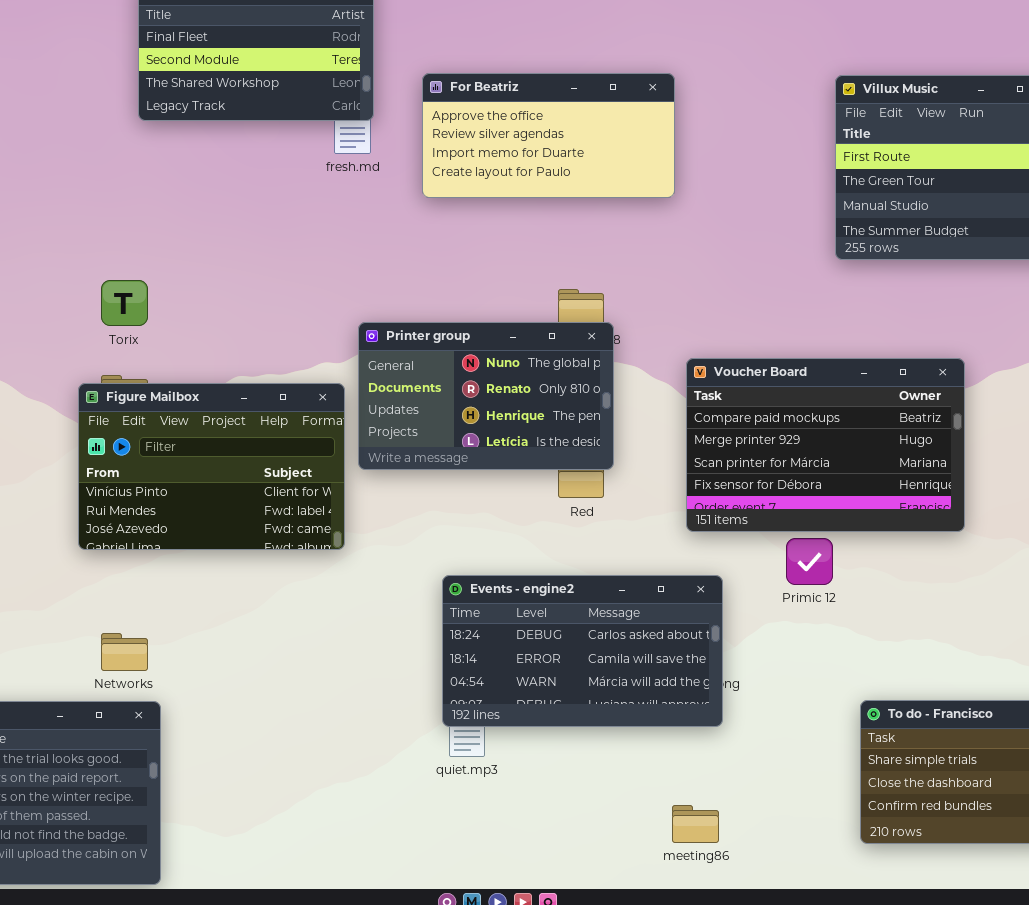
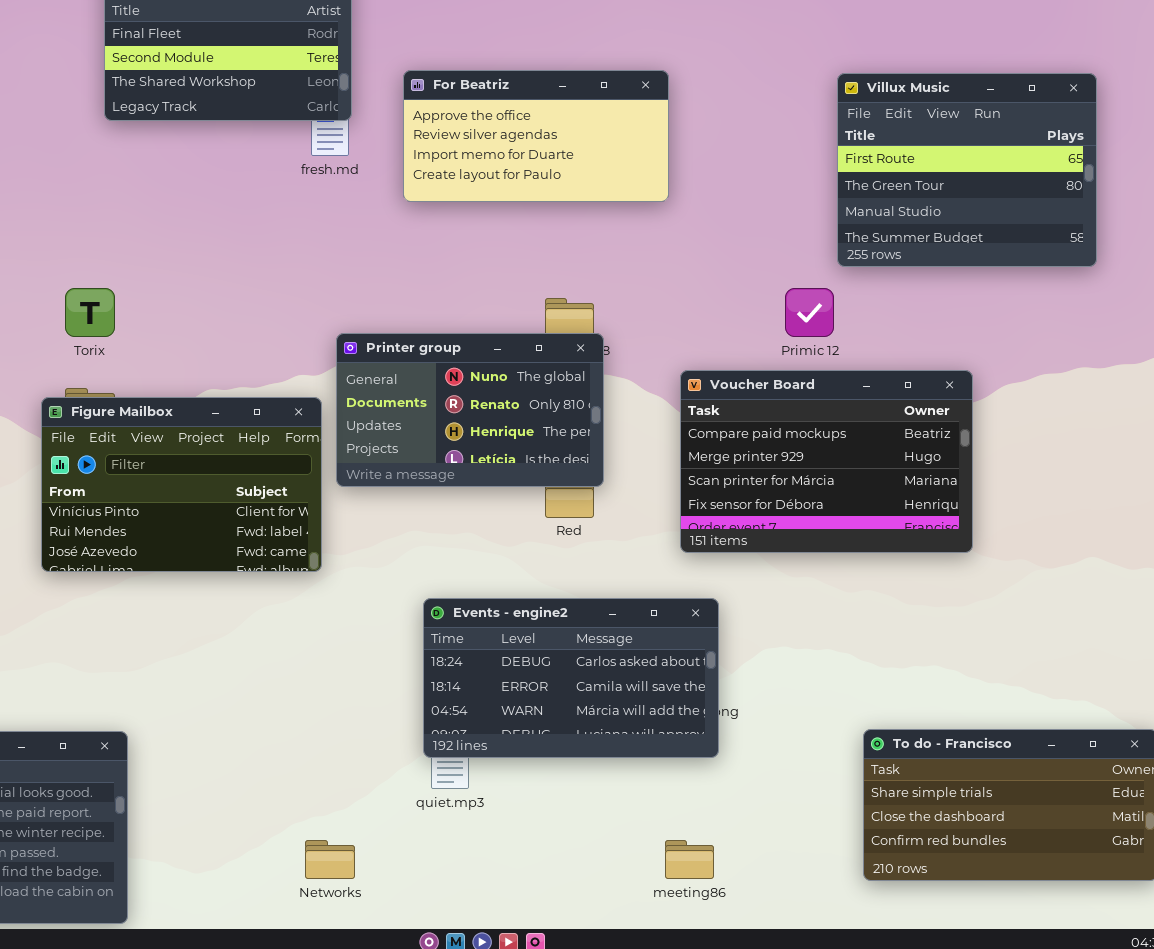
Primic 12: [786,538,833,585] -> [785,288,834,337], moved
Networks: [101,633,148,671] -> [305,840,355,879], moved

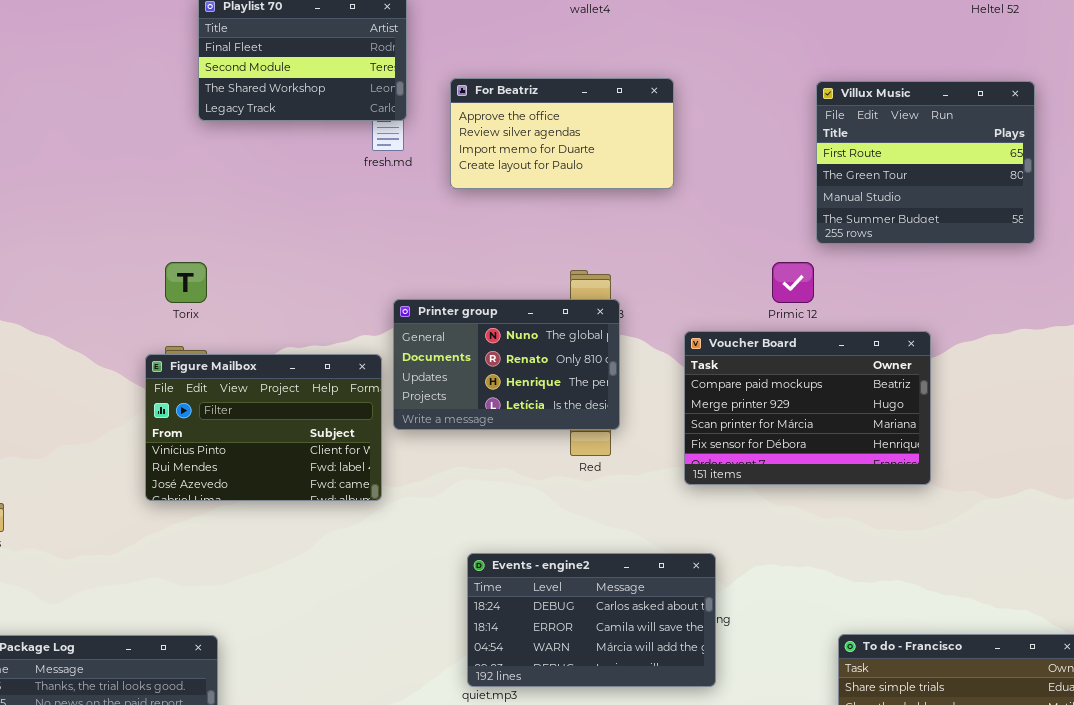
Events - engine2: [423,598,719,758] -> [467,553,716,687], moved

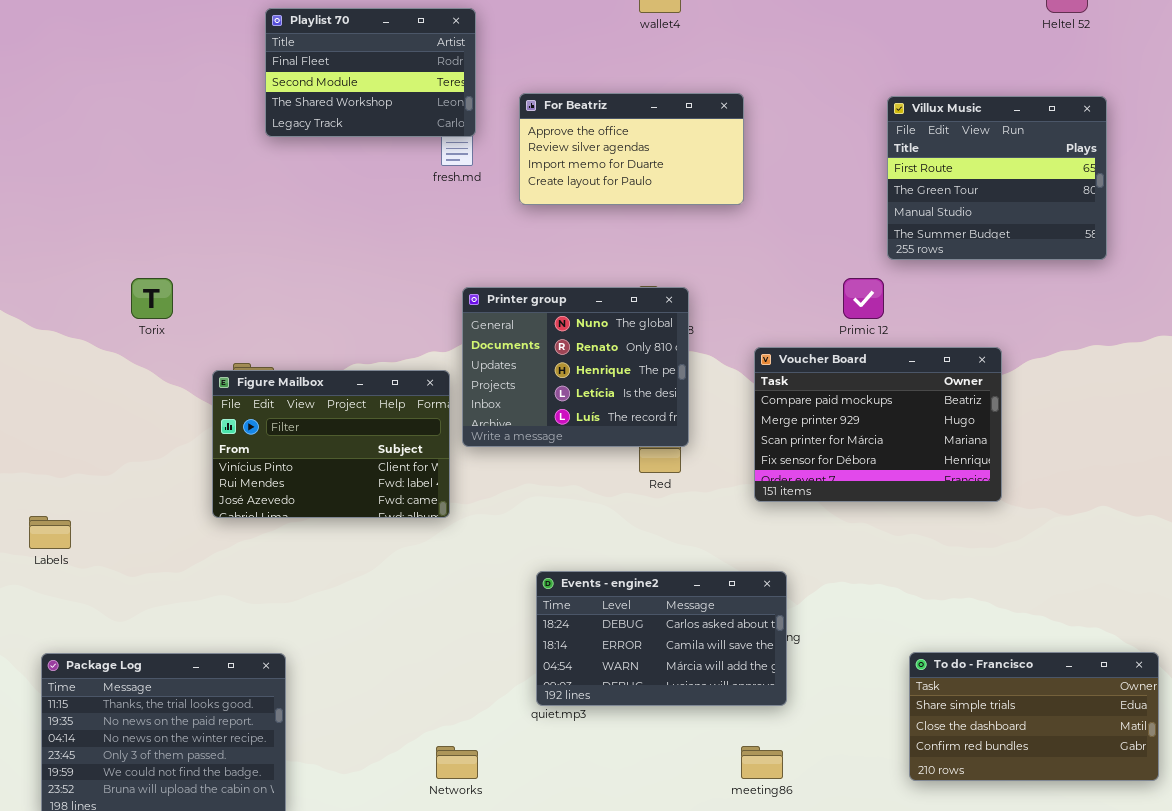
Torix: [165,262,207,303] -> [131,278,173,319], moved
Printer group: [393,299,620,430] -> [462,287,689,447], resized

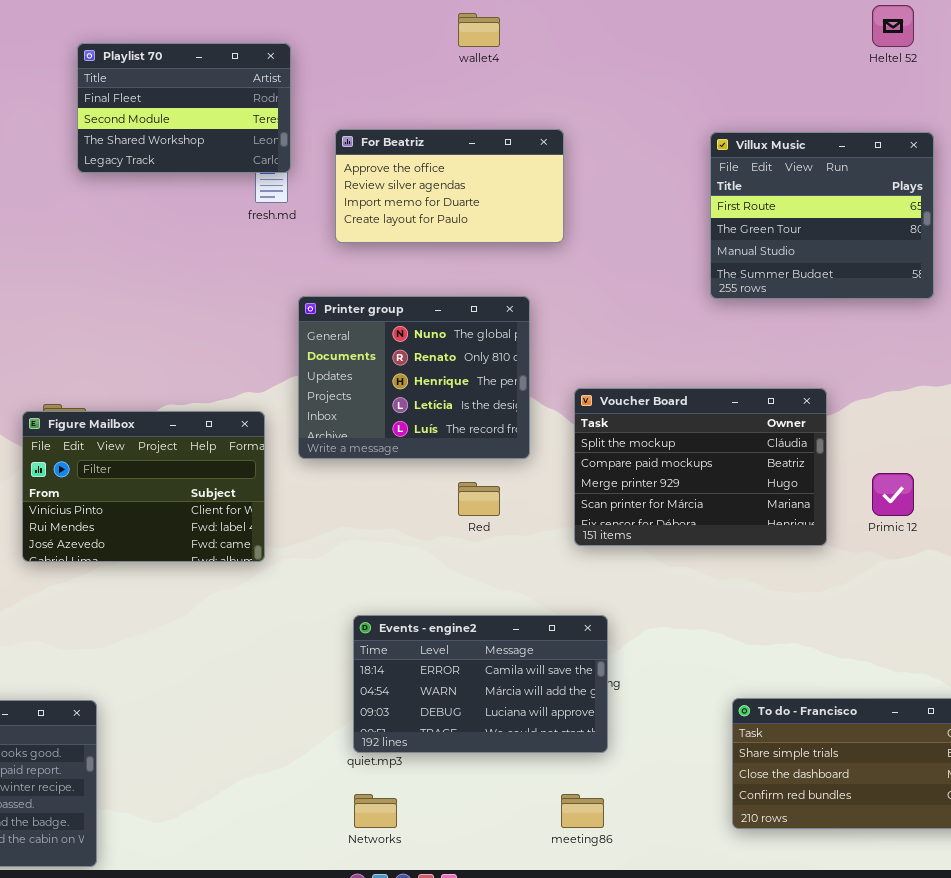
Primic 12: [843,278,884,319] -> [872,473,914,516], moved
Printer group: [462,287,689,447] -> [298,296,530,459], moved
Voucher Board: [754,347,1002,502] -> [574,388,827,546], scrolled up 1 row
Events - engine2: [536,571,787,706] -> [353,615,608,753], scrolled down 1 row
Networks: [436,746,478,779] -> [354,794,397,828], moved

